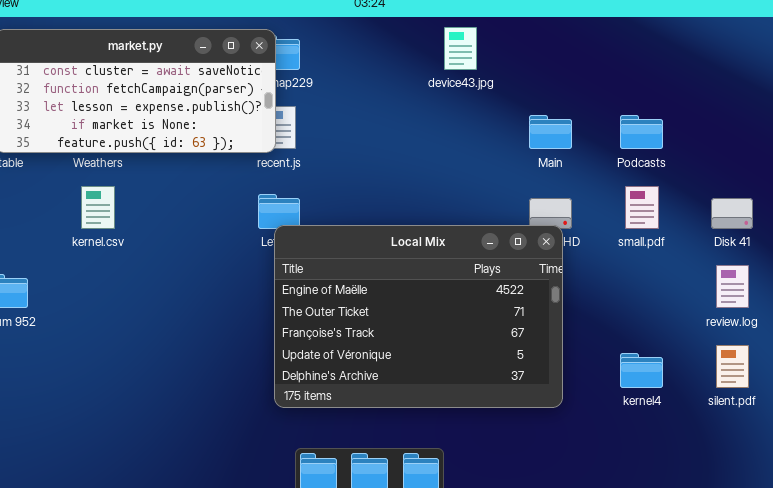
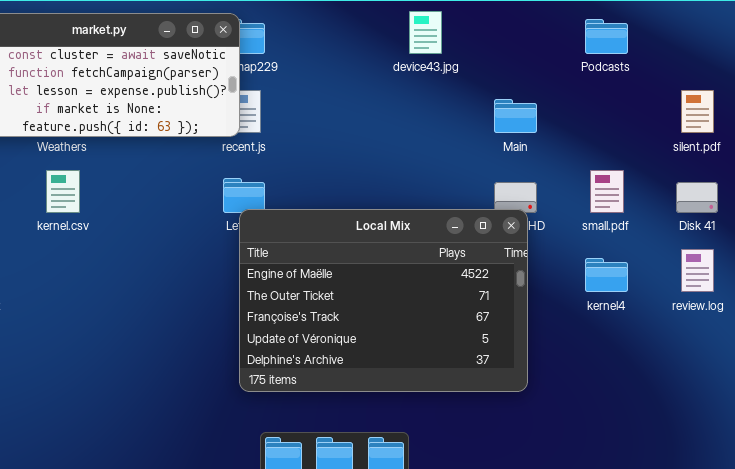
Podcasts: [620,115,663,149] -> [585,19,628,54], moved
silent.pdf: [716,345,749,388] -> [681,90,714,133], moved
kernel4: [620,353,663,388] -> [585,258,628,292], moved

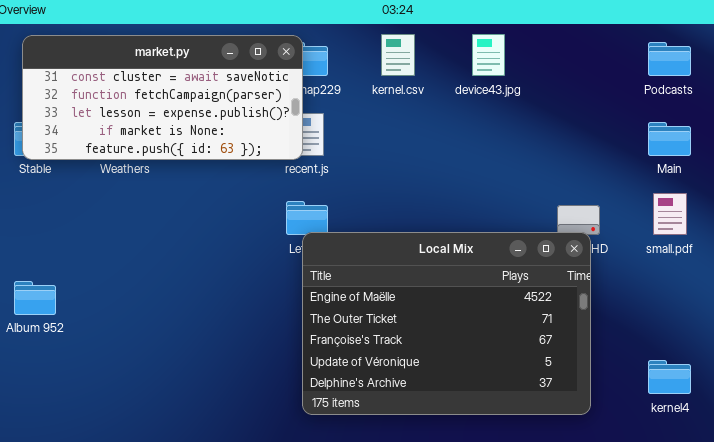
Main: [494,99,537,133] -> [648,122,691,156], moved
kernel.csv: [46,170,80,213] -> [381,34,415,76], moved
kernel4: [585,258,628,292] -> [648,360,691,394], moved

